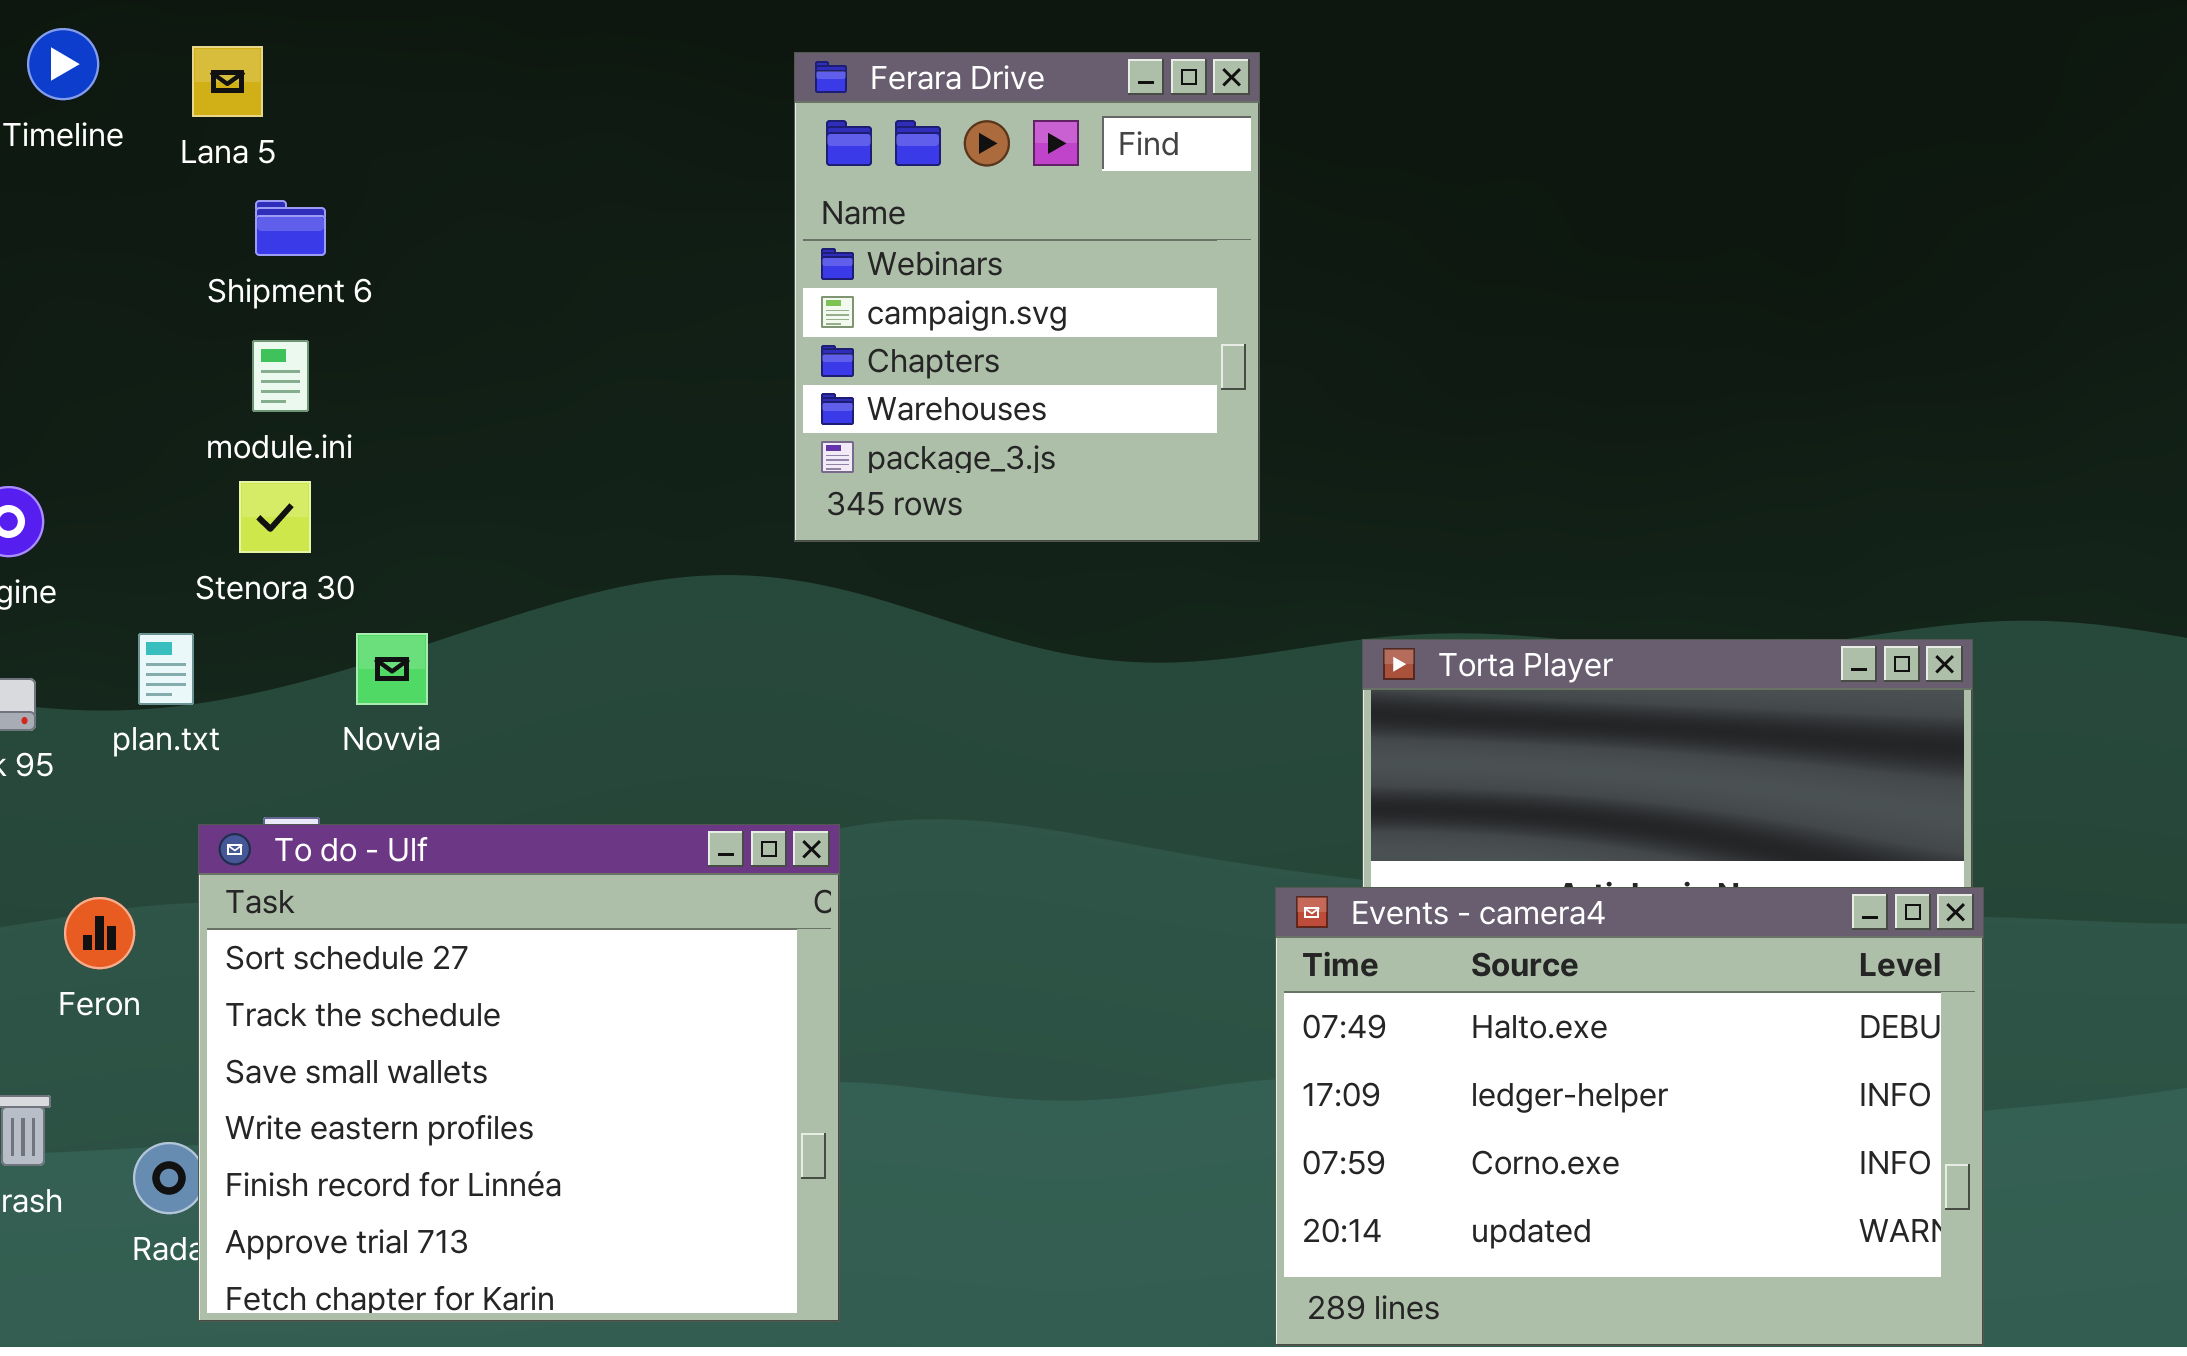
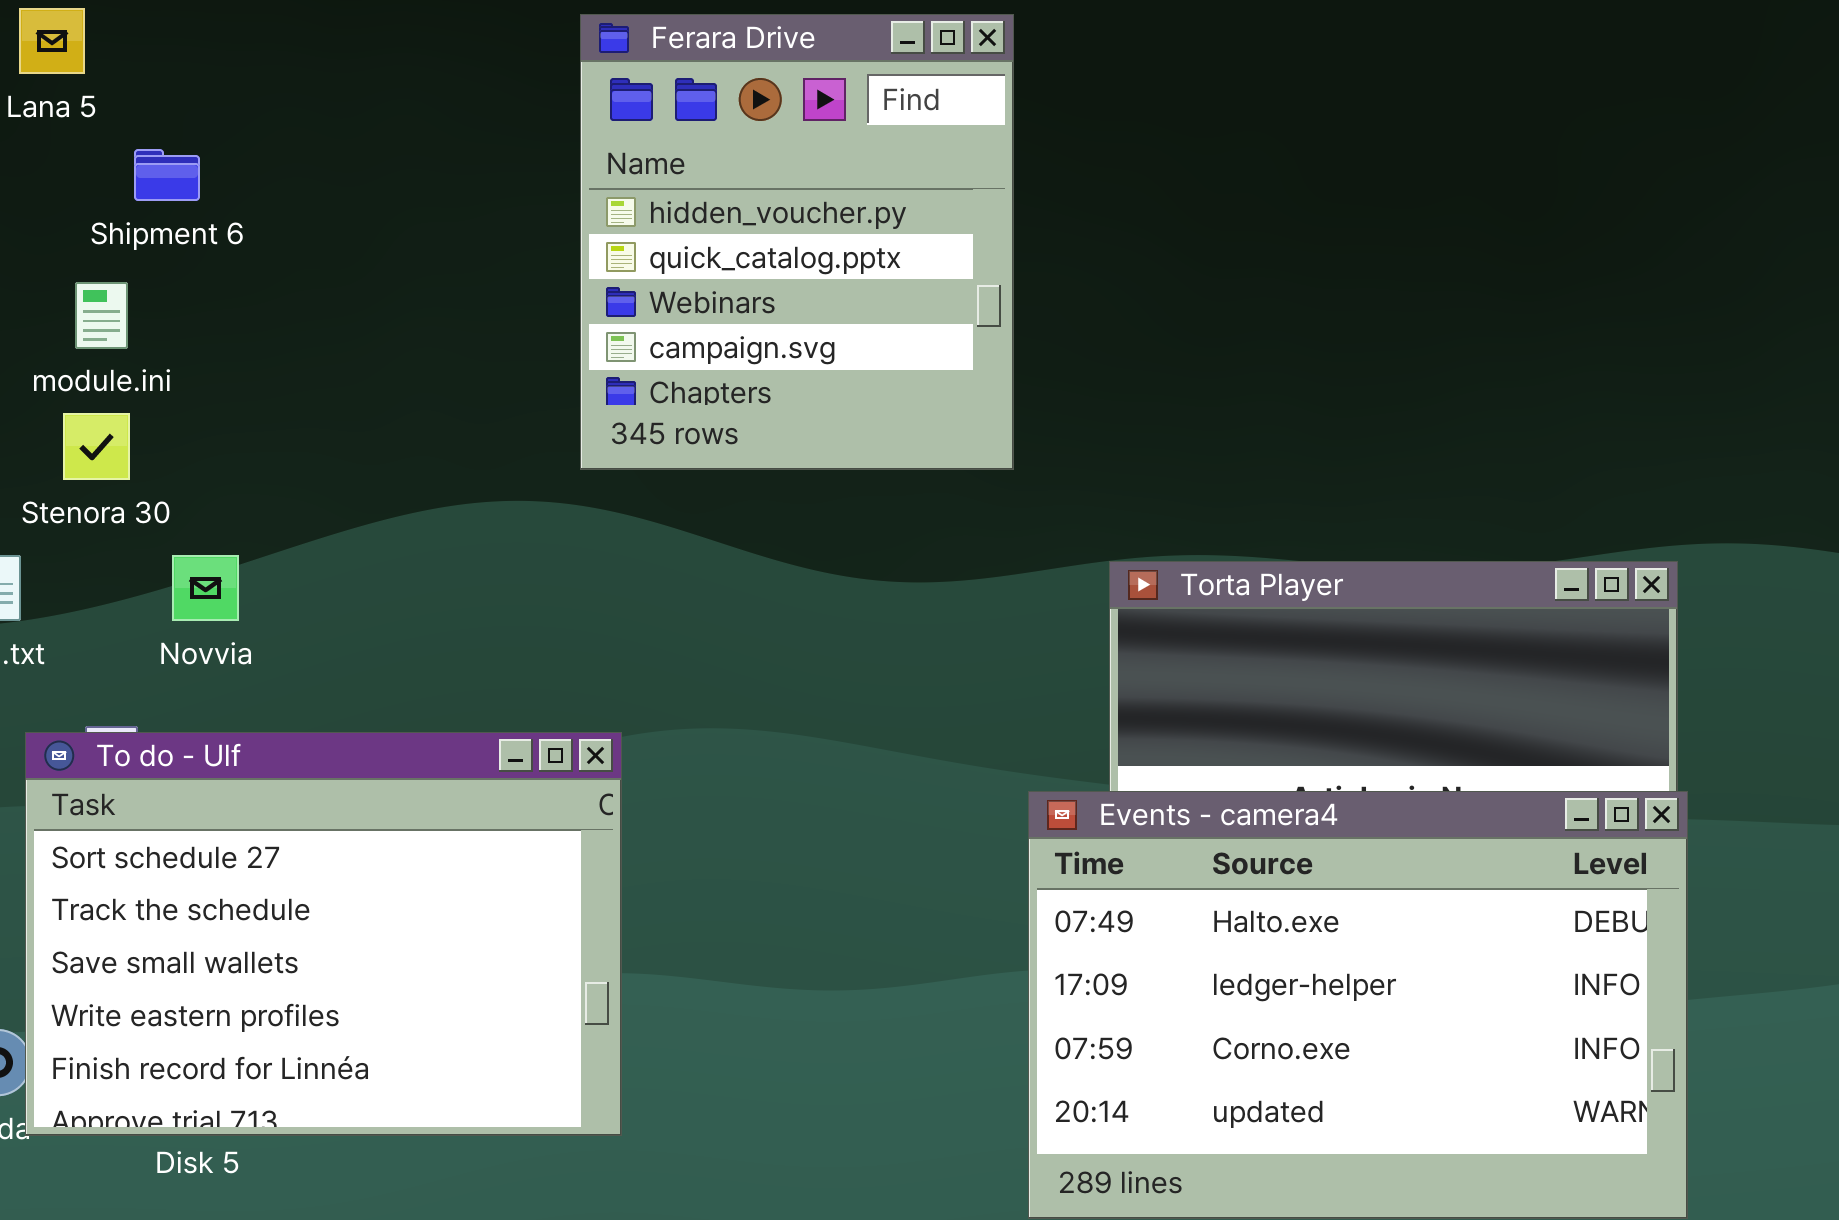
Ferara Drive: [794,52,1260,542] -> [580,14,1014,470], scrolled up 2 rows
Shipment 6: [255,200,326,256] -> [134,149,200,201], moved
To do - Ulf: [198,824,840,1322] -> [25,732,622,1136], resized

